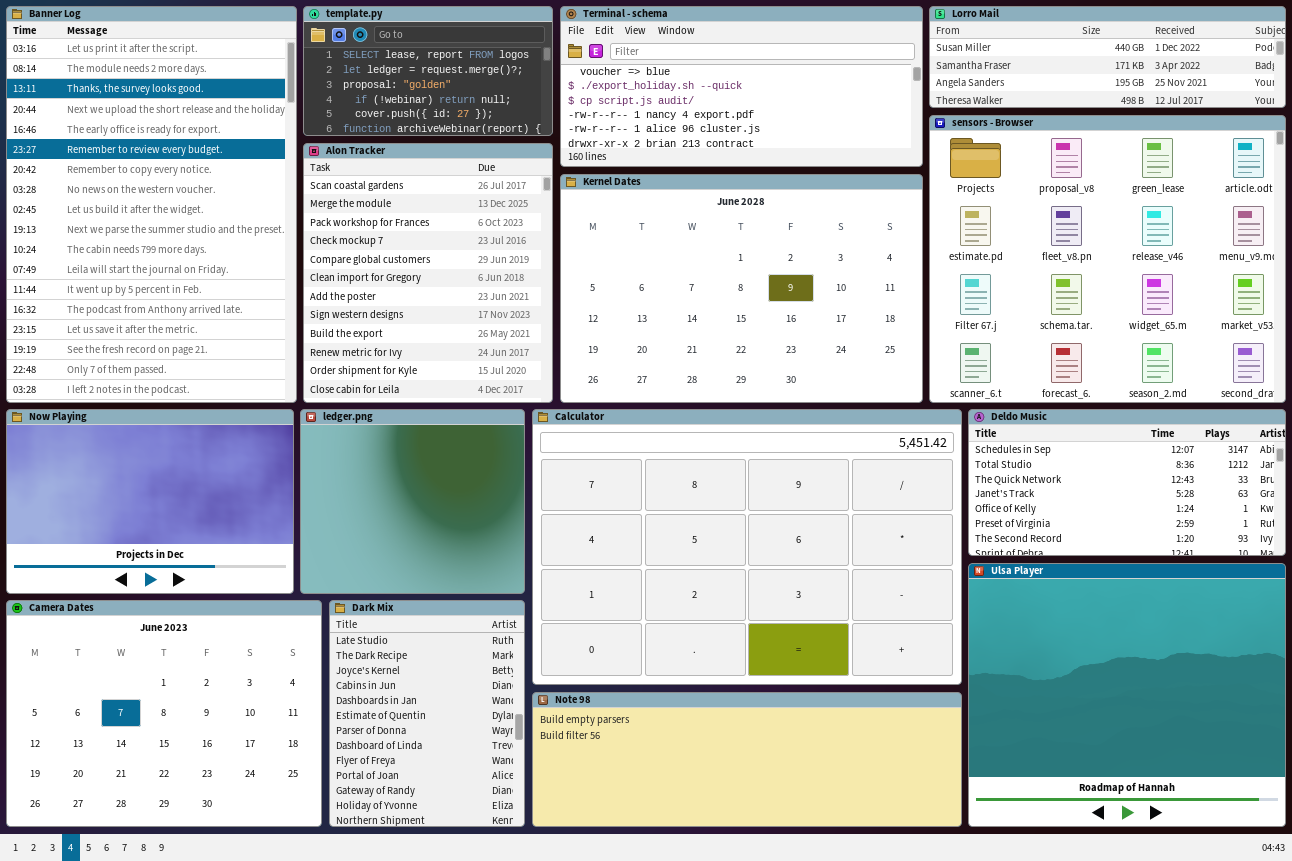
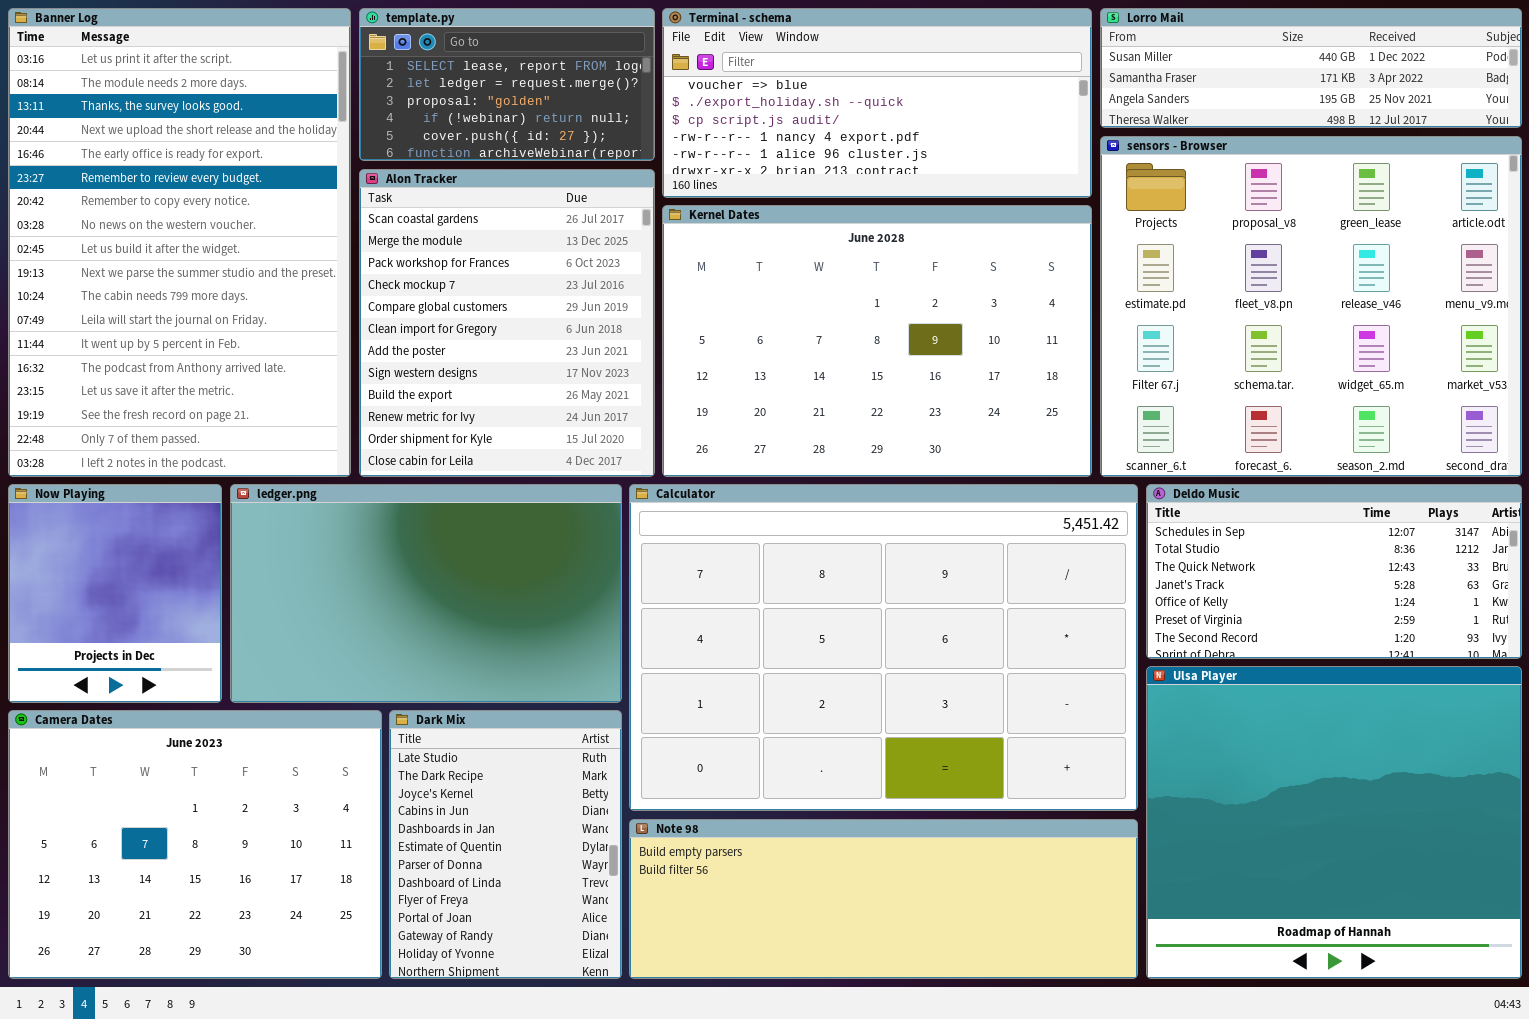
Now Playing: [6,409,294,594] -> [8,484,222,703], resized
ledger.png: [300,409,525,594] -> [230,484,622,703], resized

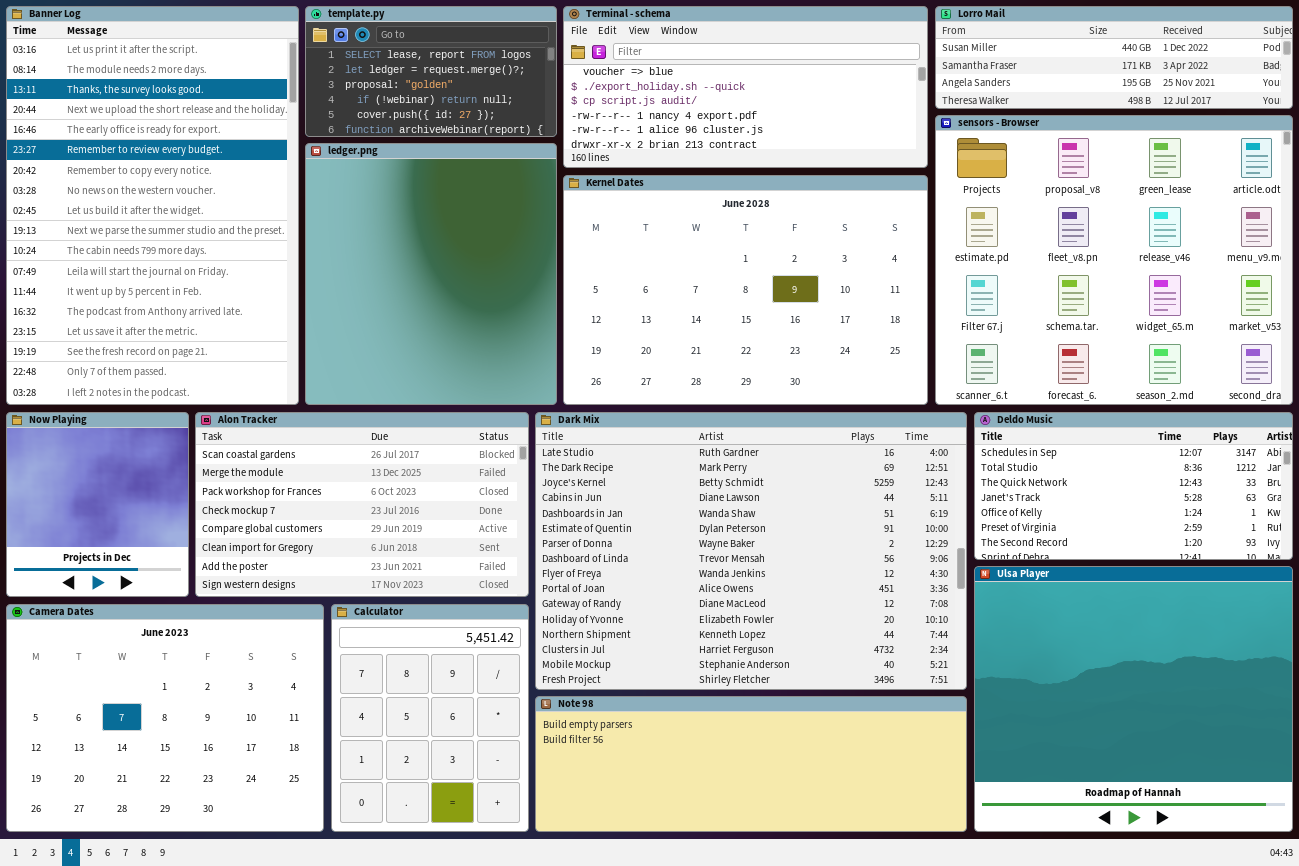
Alon Tracker: [359,169,655,477] -> [195,412,529,597], moved, resized
ledger.png: [230,484,622,703] -> [305,143,557,405], moved, resized
Calculator: [629,484,1138,811] -> [331,604,529,832], moved, resized
Dark Mix: [389,710,622,979] -> [535,412,967,690], moved, resized

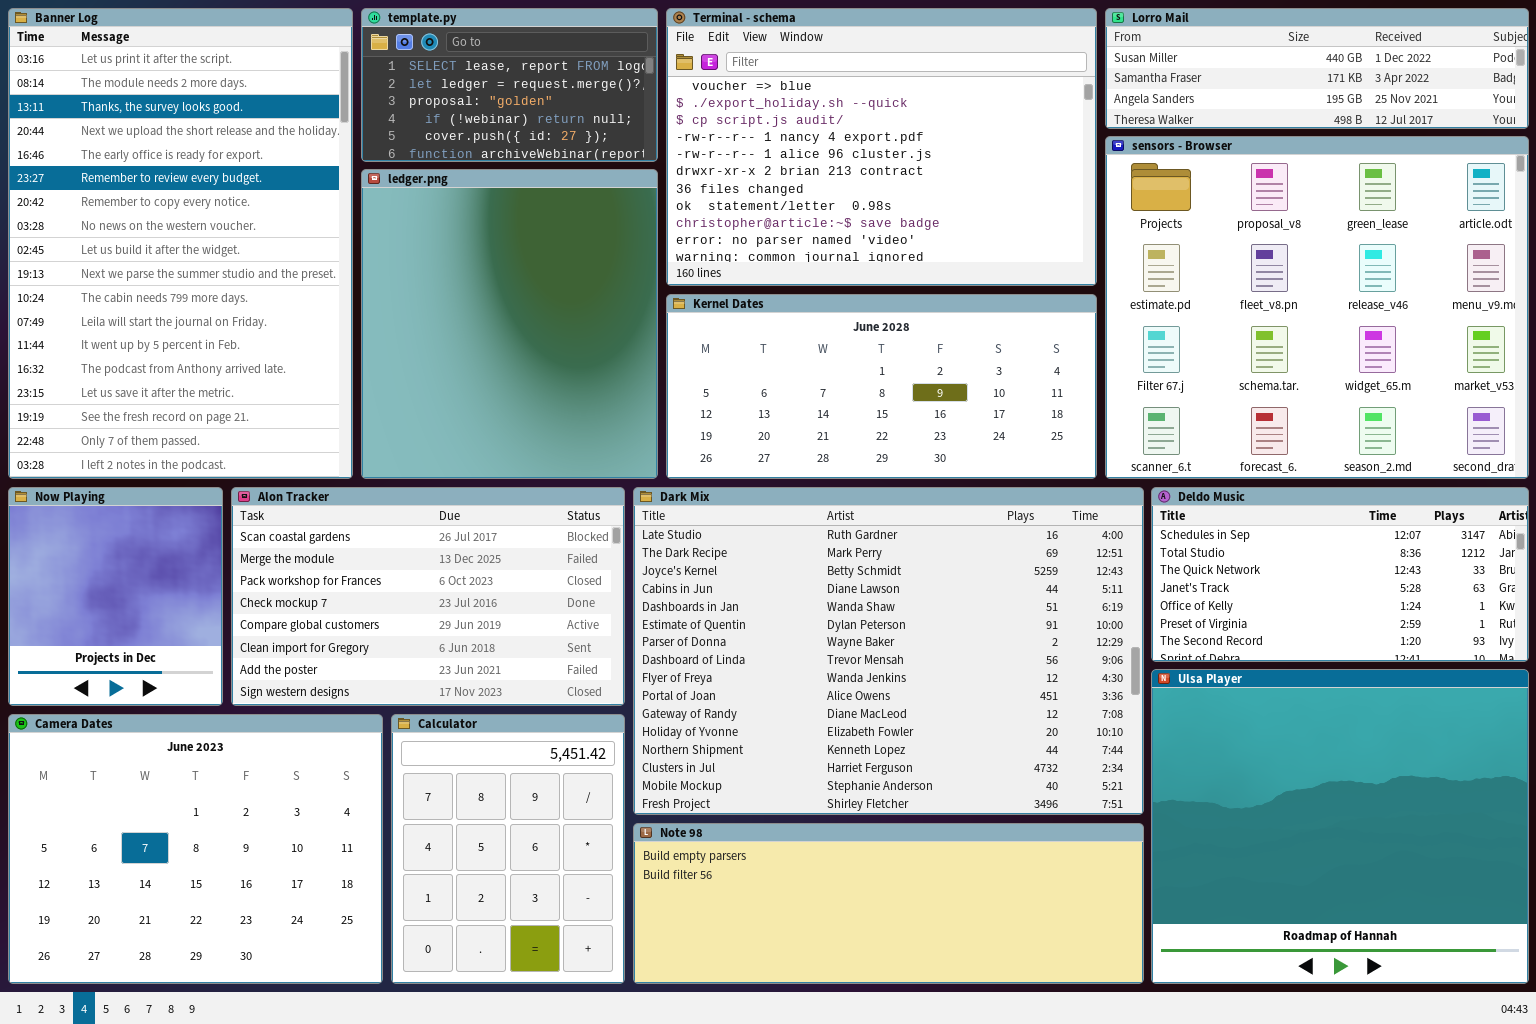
Terminal - schema: [563,6,928,168] -> [666,8,1097,286], resized
Kernel Dates: [563,175,928,405] -> [666,294,1097,479], resized

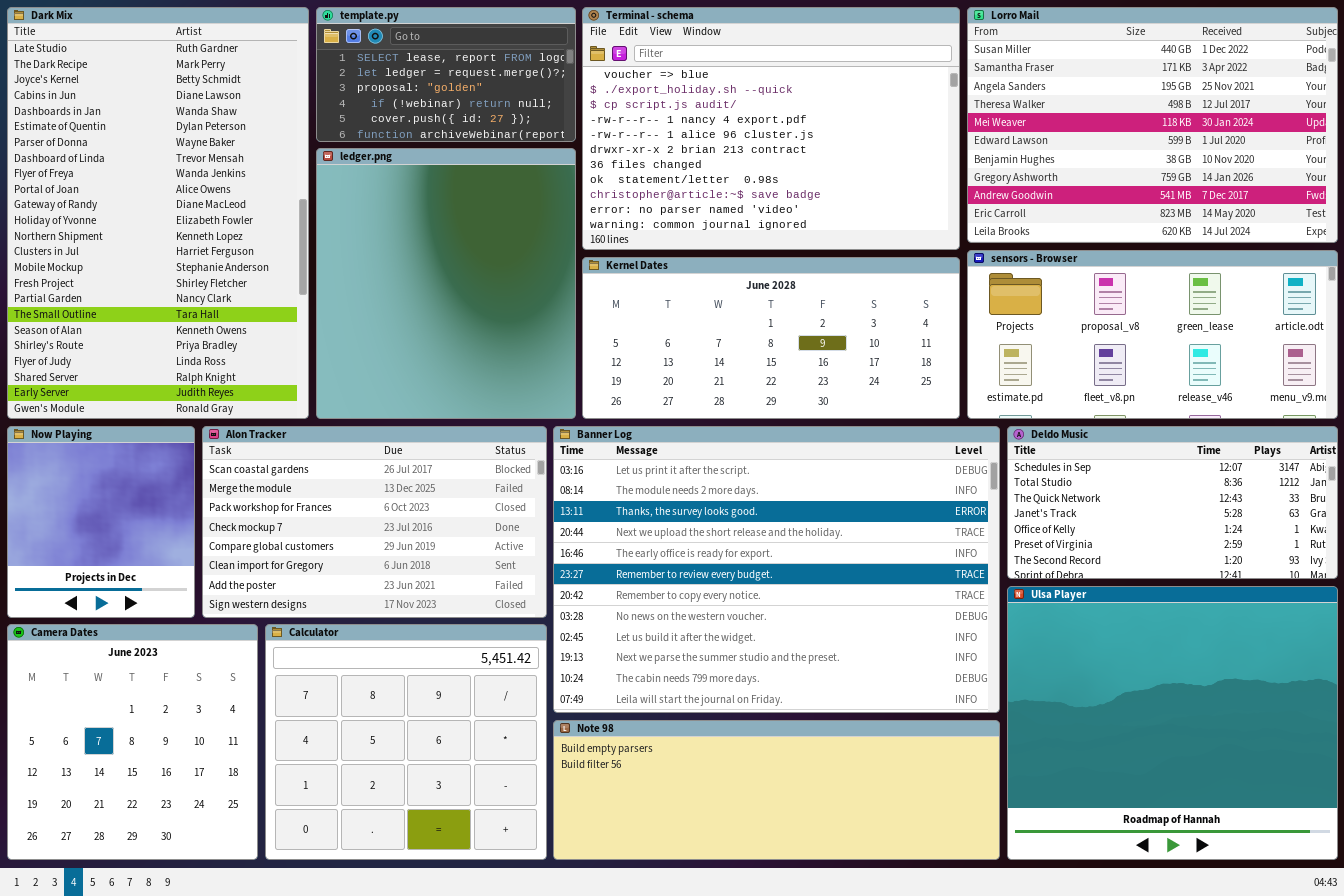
Banner Log: [8,8,353,479] -> [553,426,1000,713], moved, resized
Lorro Mail: [1105,8,1529,129] -> [967,7,1338,243], resized
sensors - Browser: [1105,136,1529,479] -> [967,250,1338,419], resized
Dark Mix: [633,487,1144,815] -> [7,7,309,419], moved, resized
Camera Dates: [8,714,383,984] -> [7,624,258,860], resized
Calculator: [391,714,625,984] -> [265,624,547,860], resized

